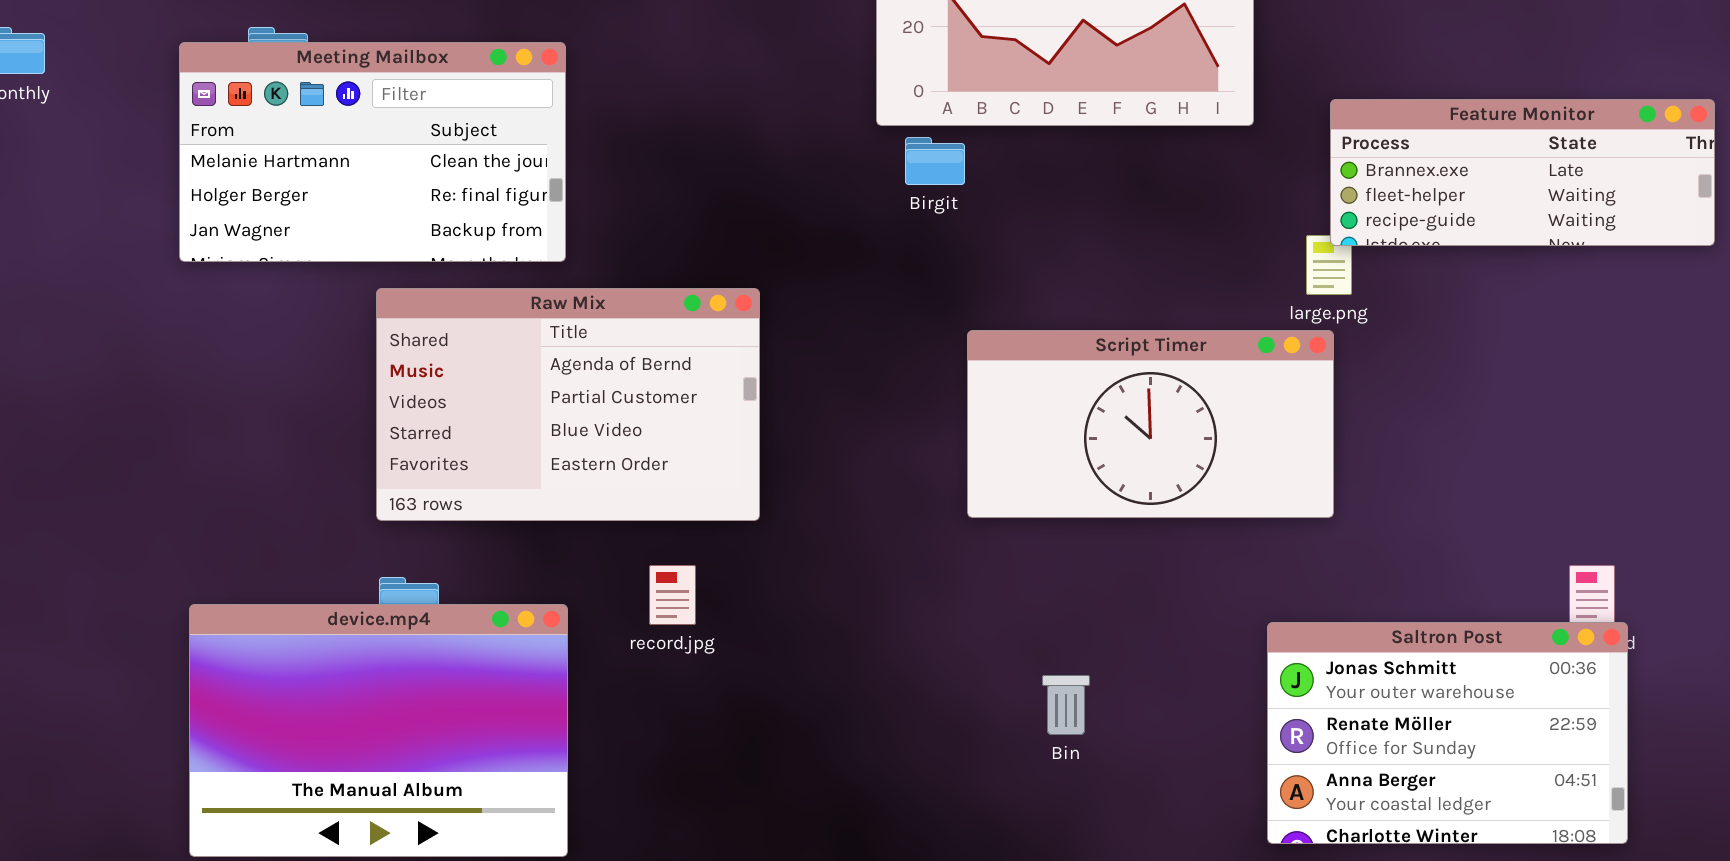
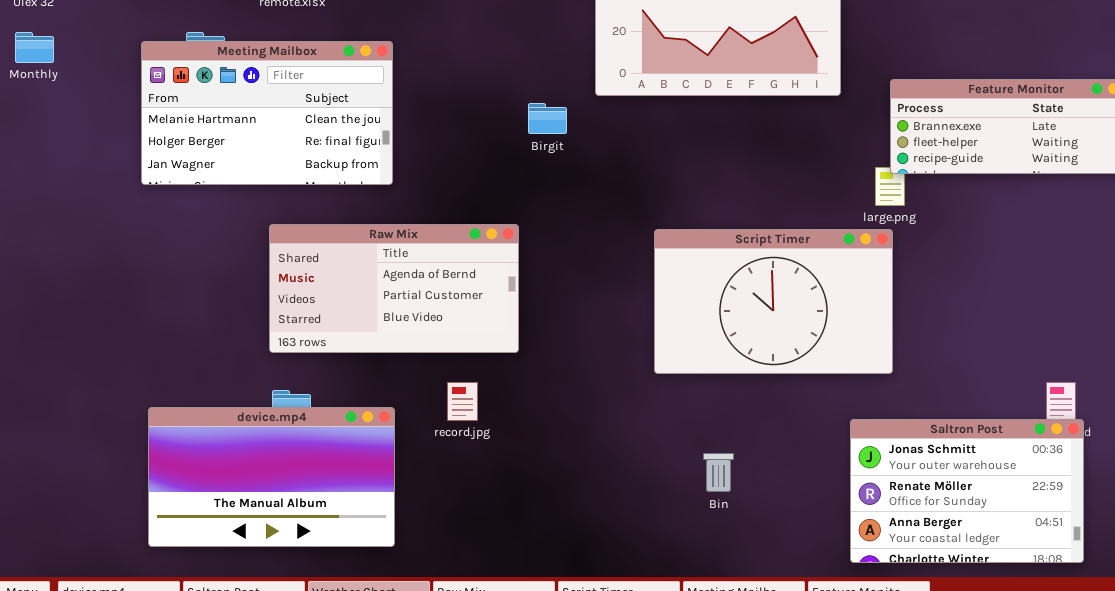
Birgit: [905,137,965,185] -> [528,103,567,134], moved
Raw Mix: [376,288,760,521] -> [269,224,519,353], resized
Script Timer: [967,330,1334,518] -> [654,229,893,374], resized
device.mp4: [189,604,568,857] -> [148,407,395,547], resized

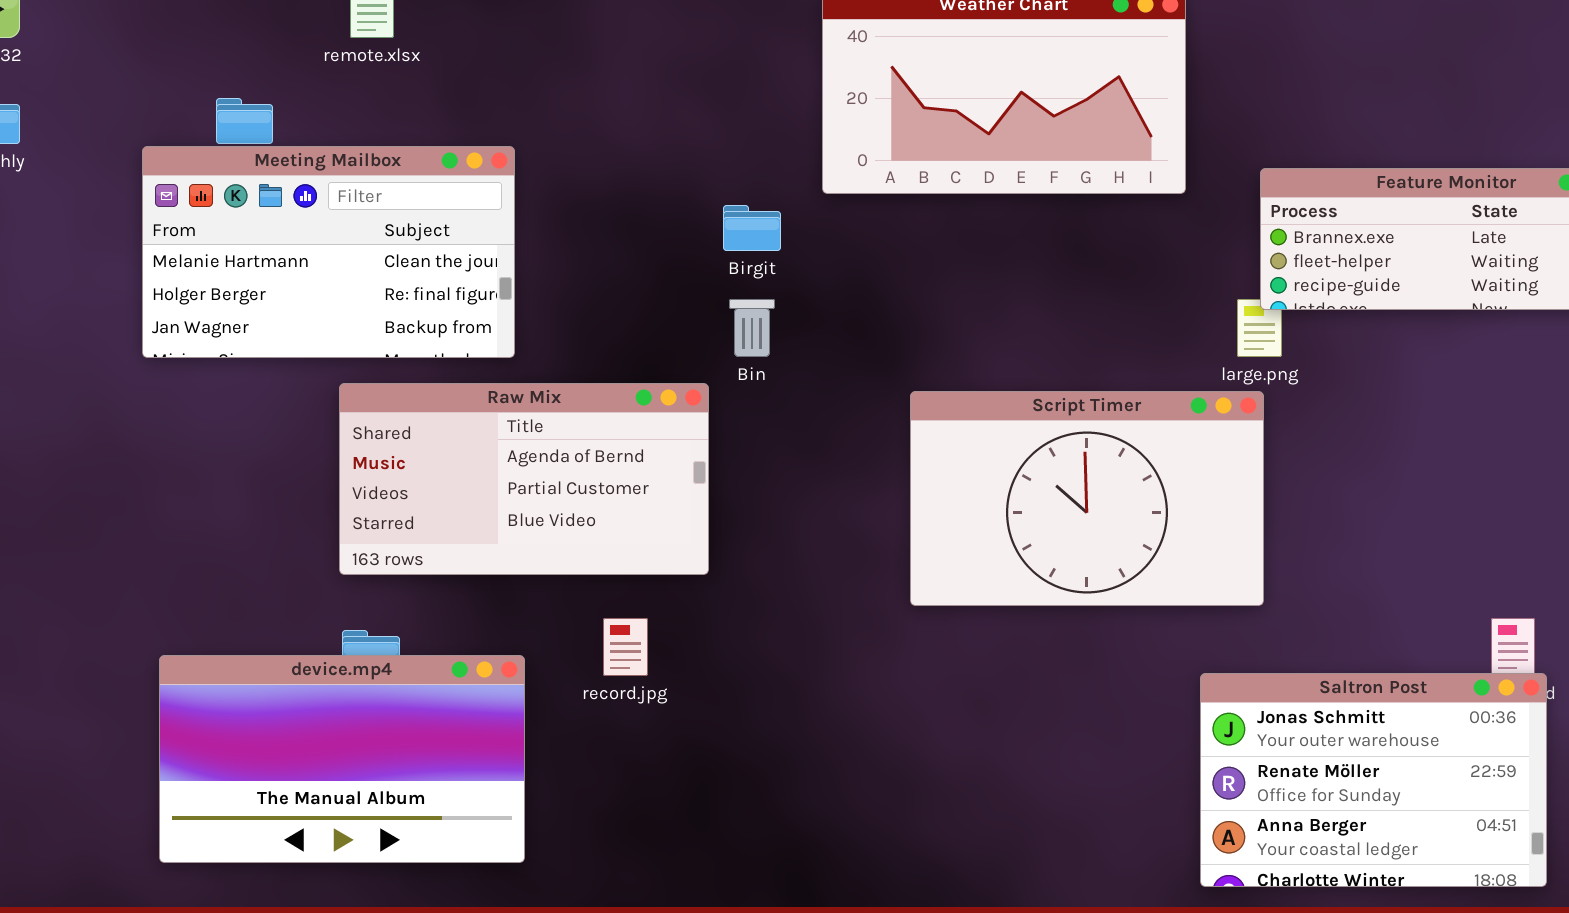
Meeting Mailbox: [141,41,393,185] -> [142,146,515,358], moved
Bin: [703,453,734,492] -> [729,299,775,357], moved

